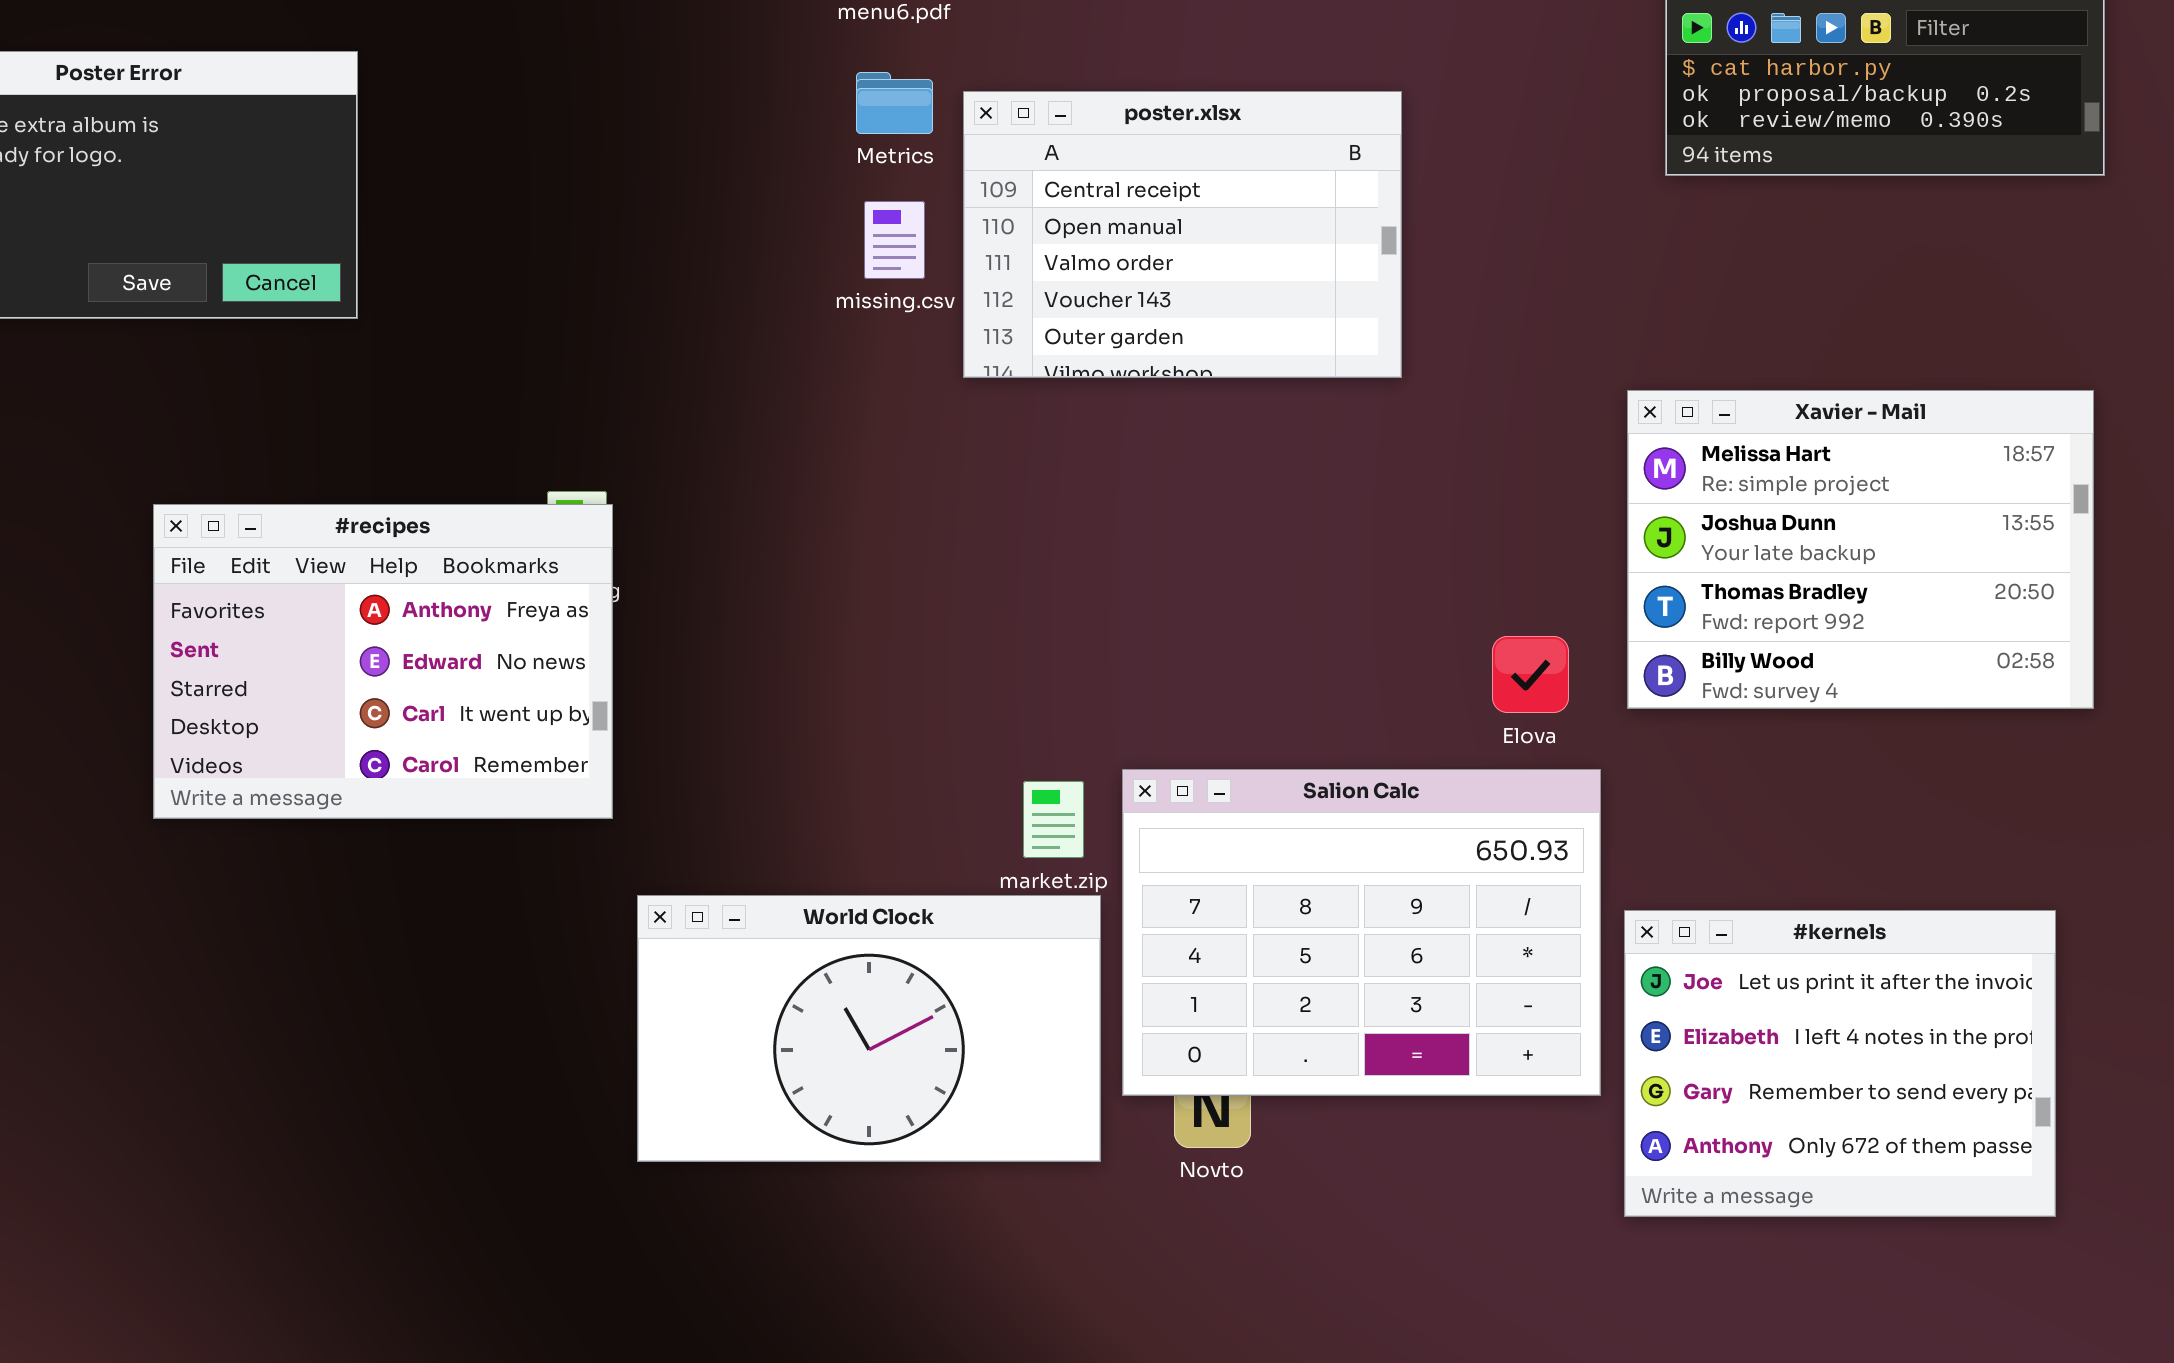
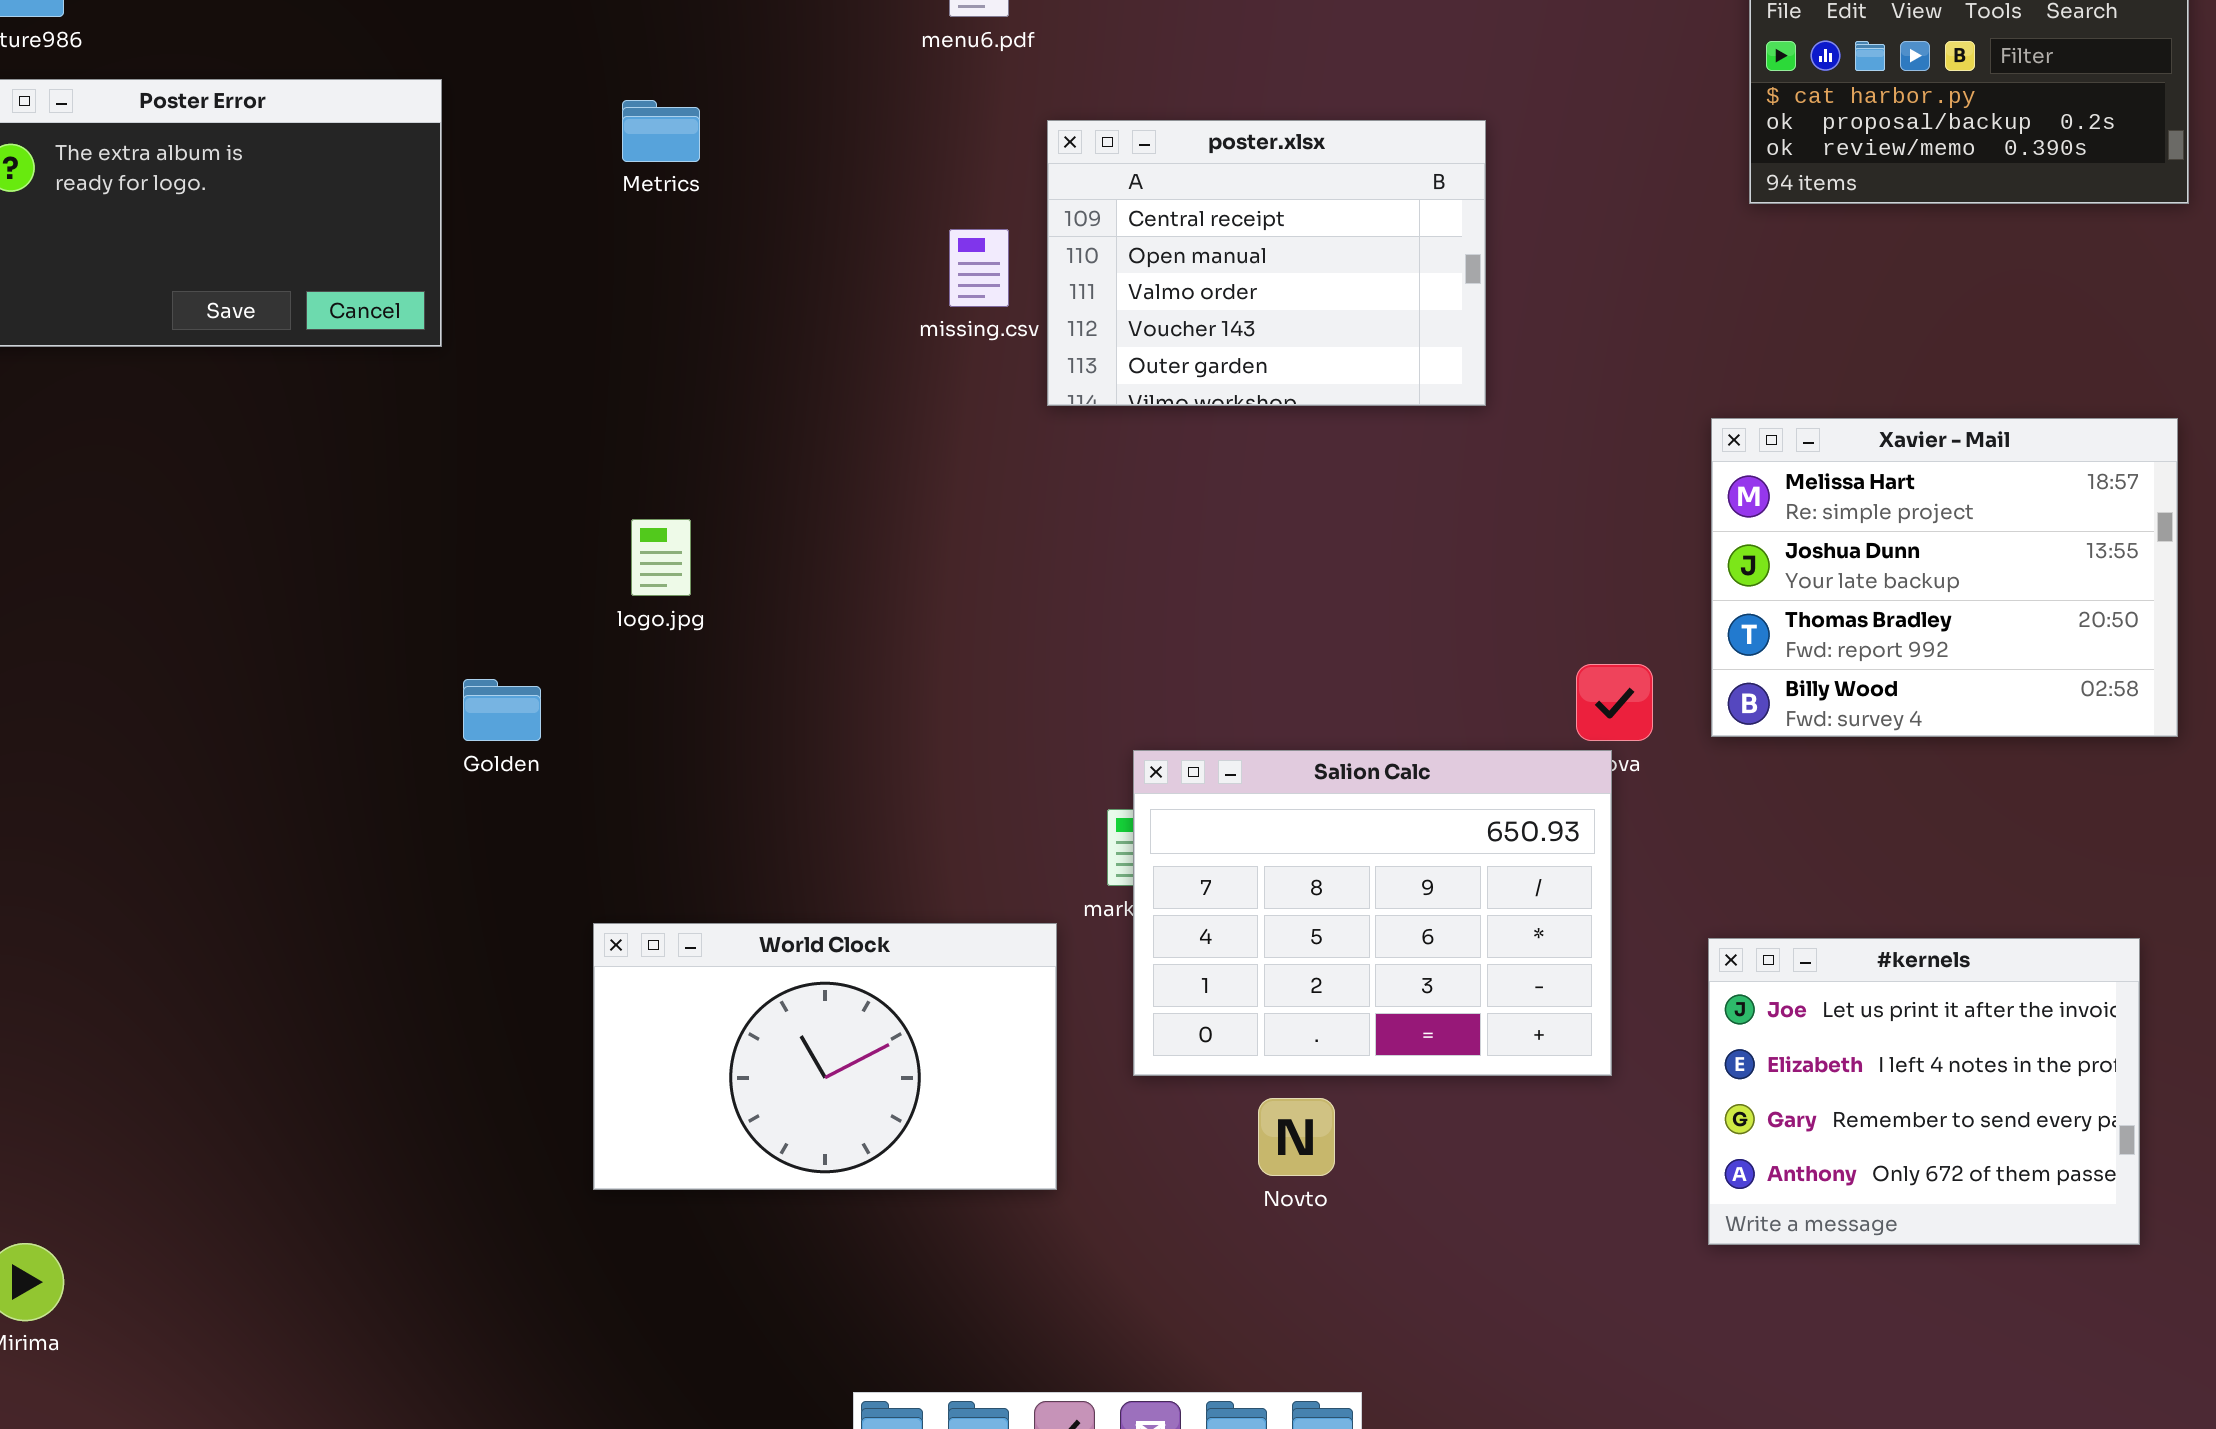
Metrics: [856,72,933,134] -> [622,100,700,162], moved
#recipes: [153,504,613,819] -> none, closed
Salion Calc: [1122,769,1601,1096] -> [1133,750,1612,1076], moved
World Clock: [637,895,1101,1162] -> [593,923,1057,1190], moved

